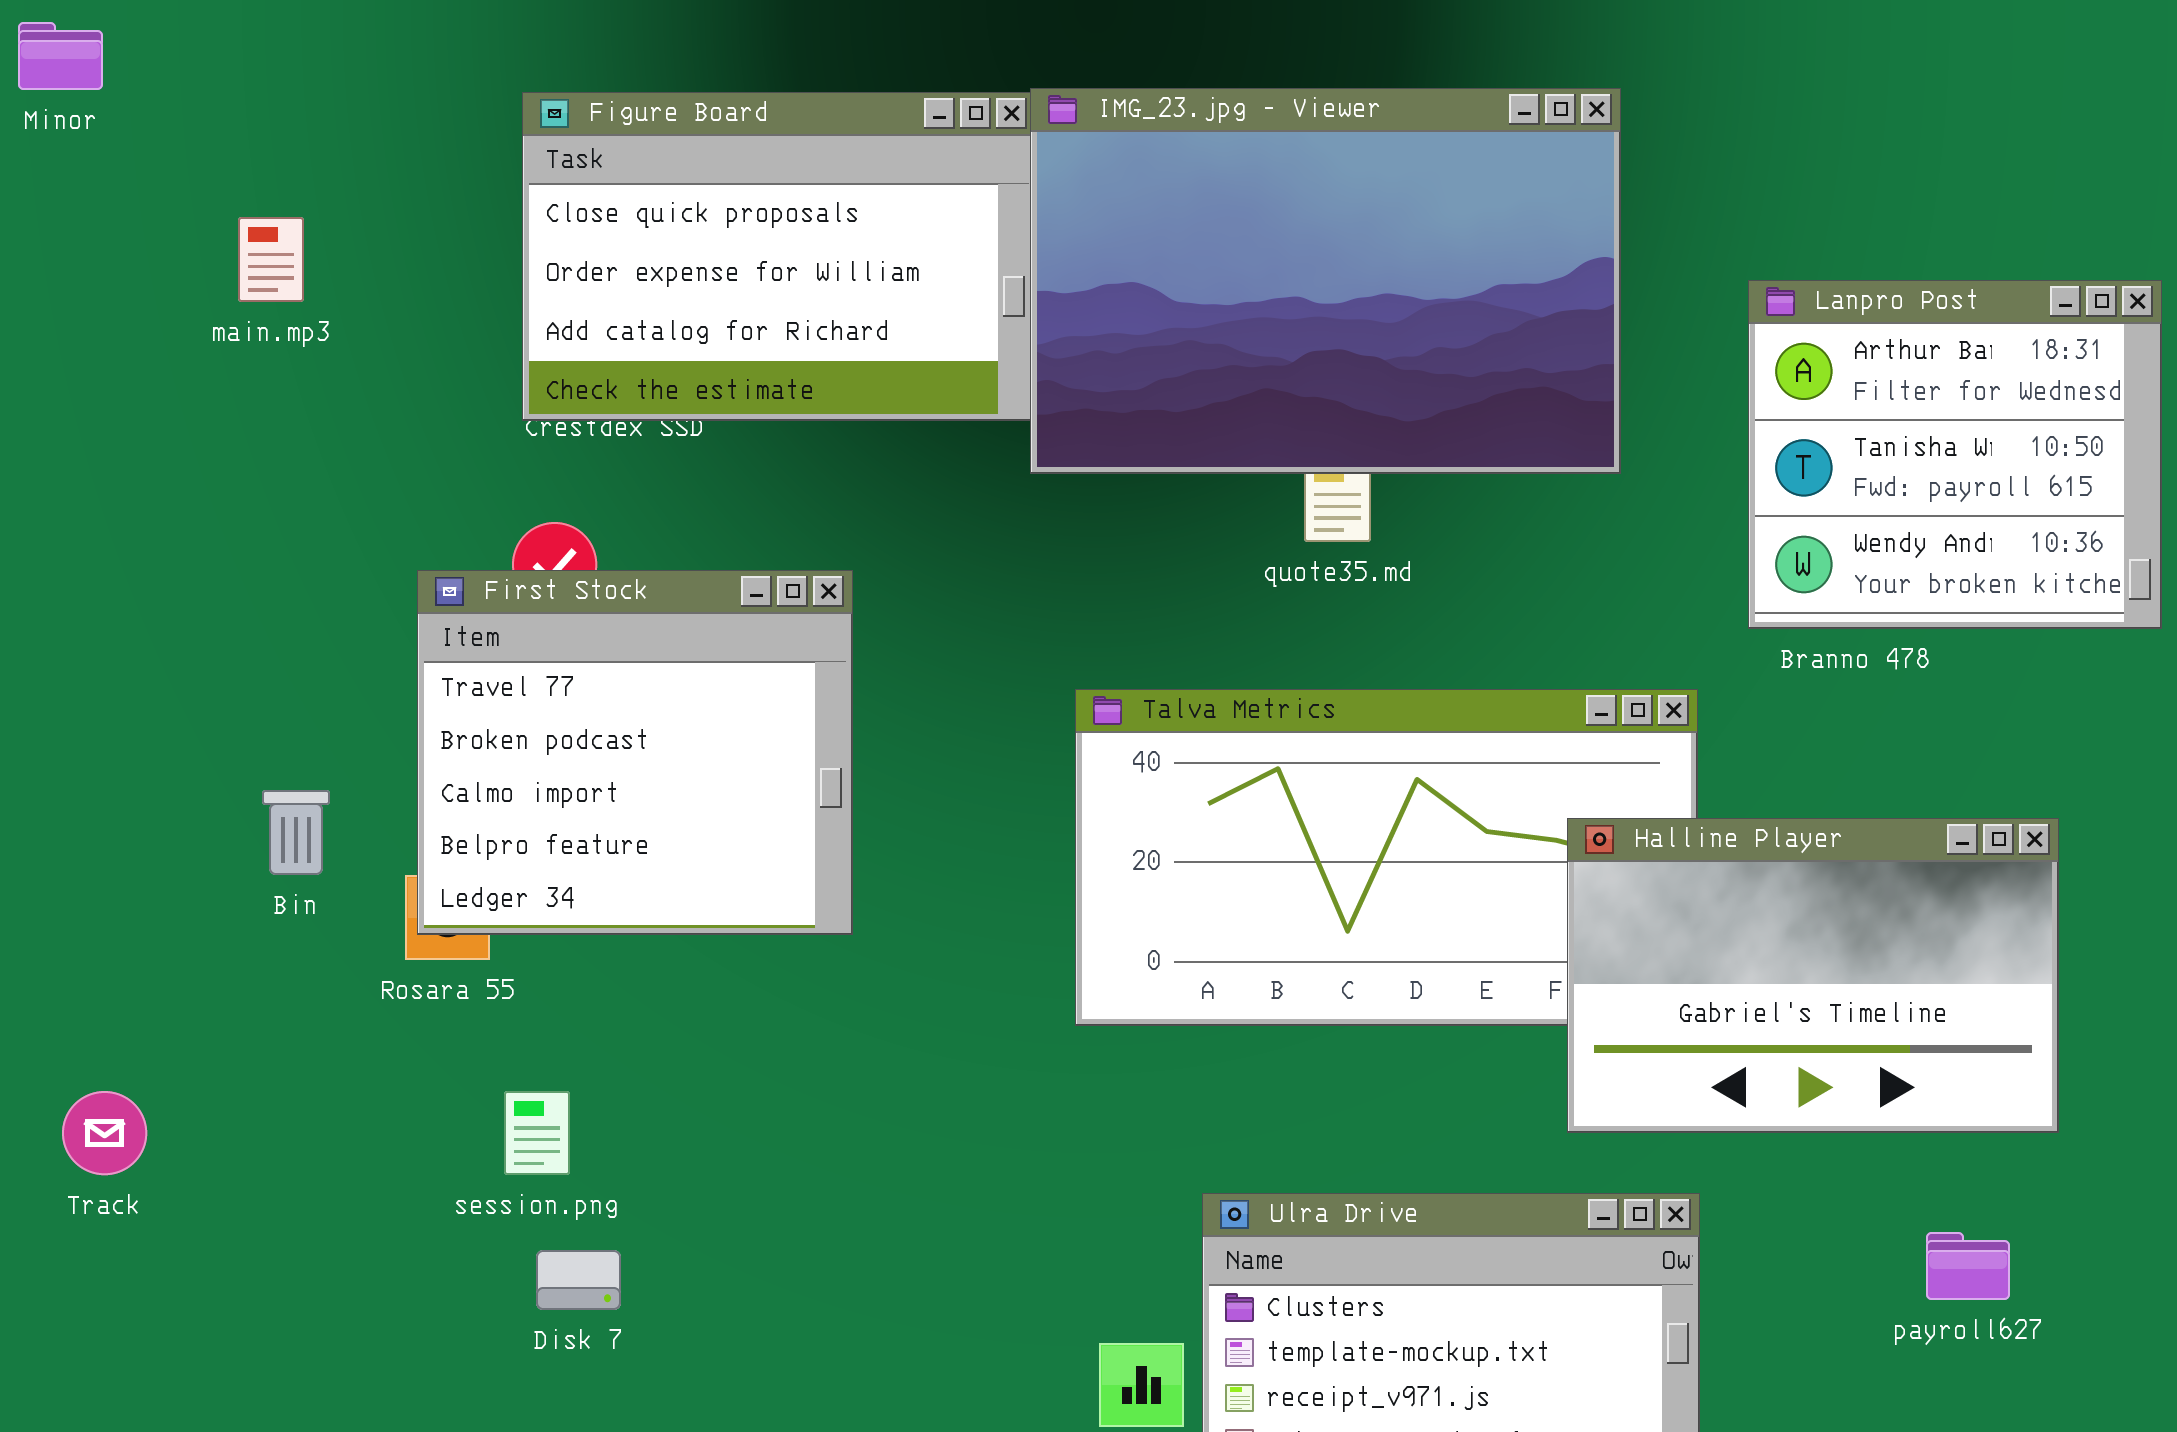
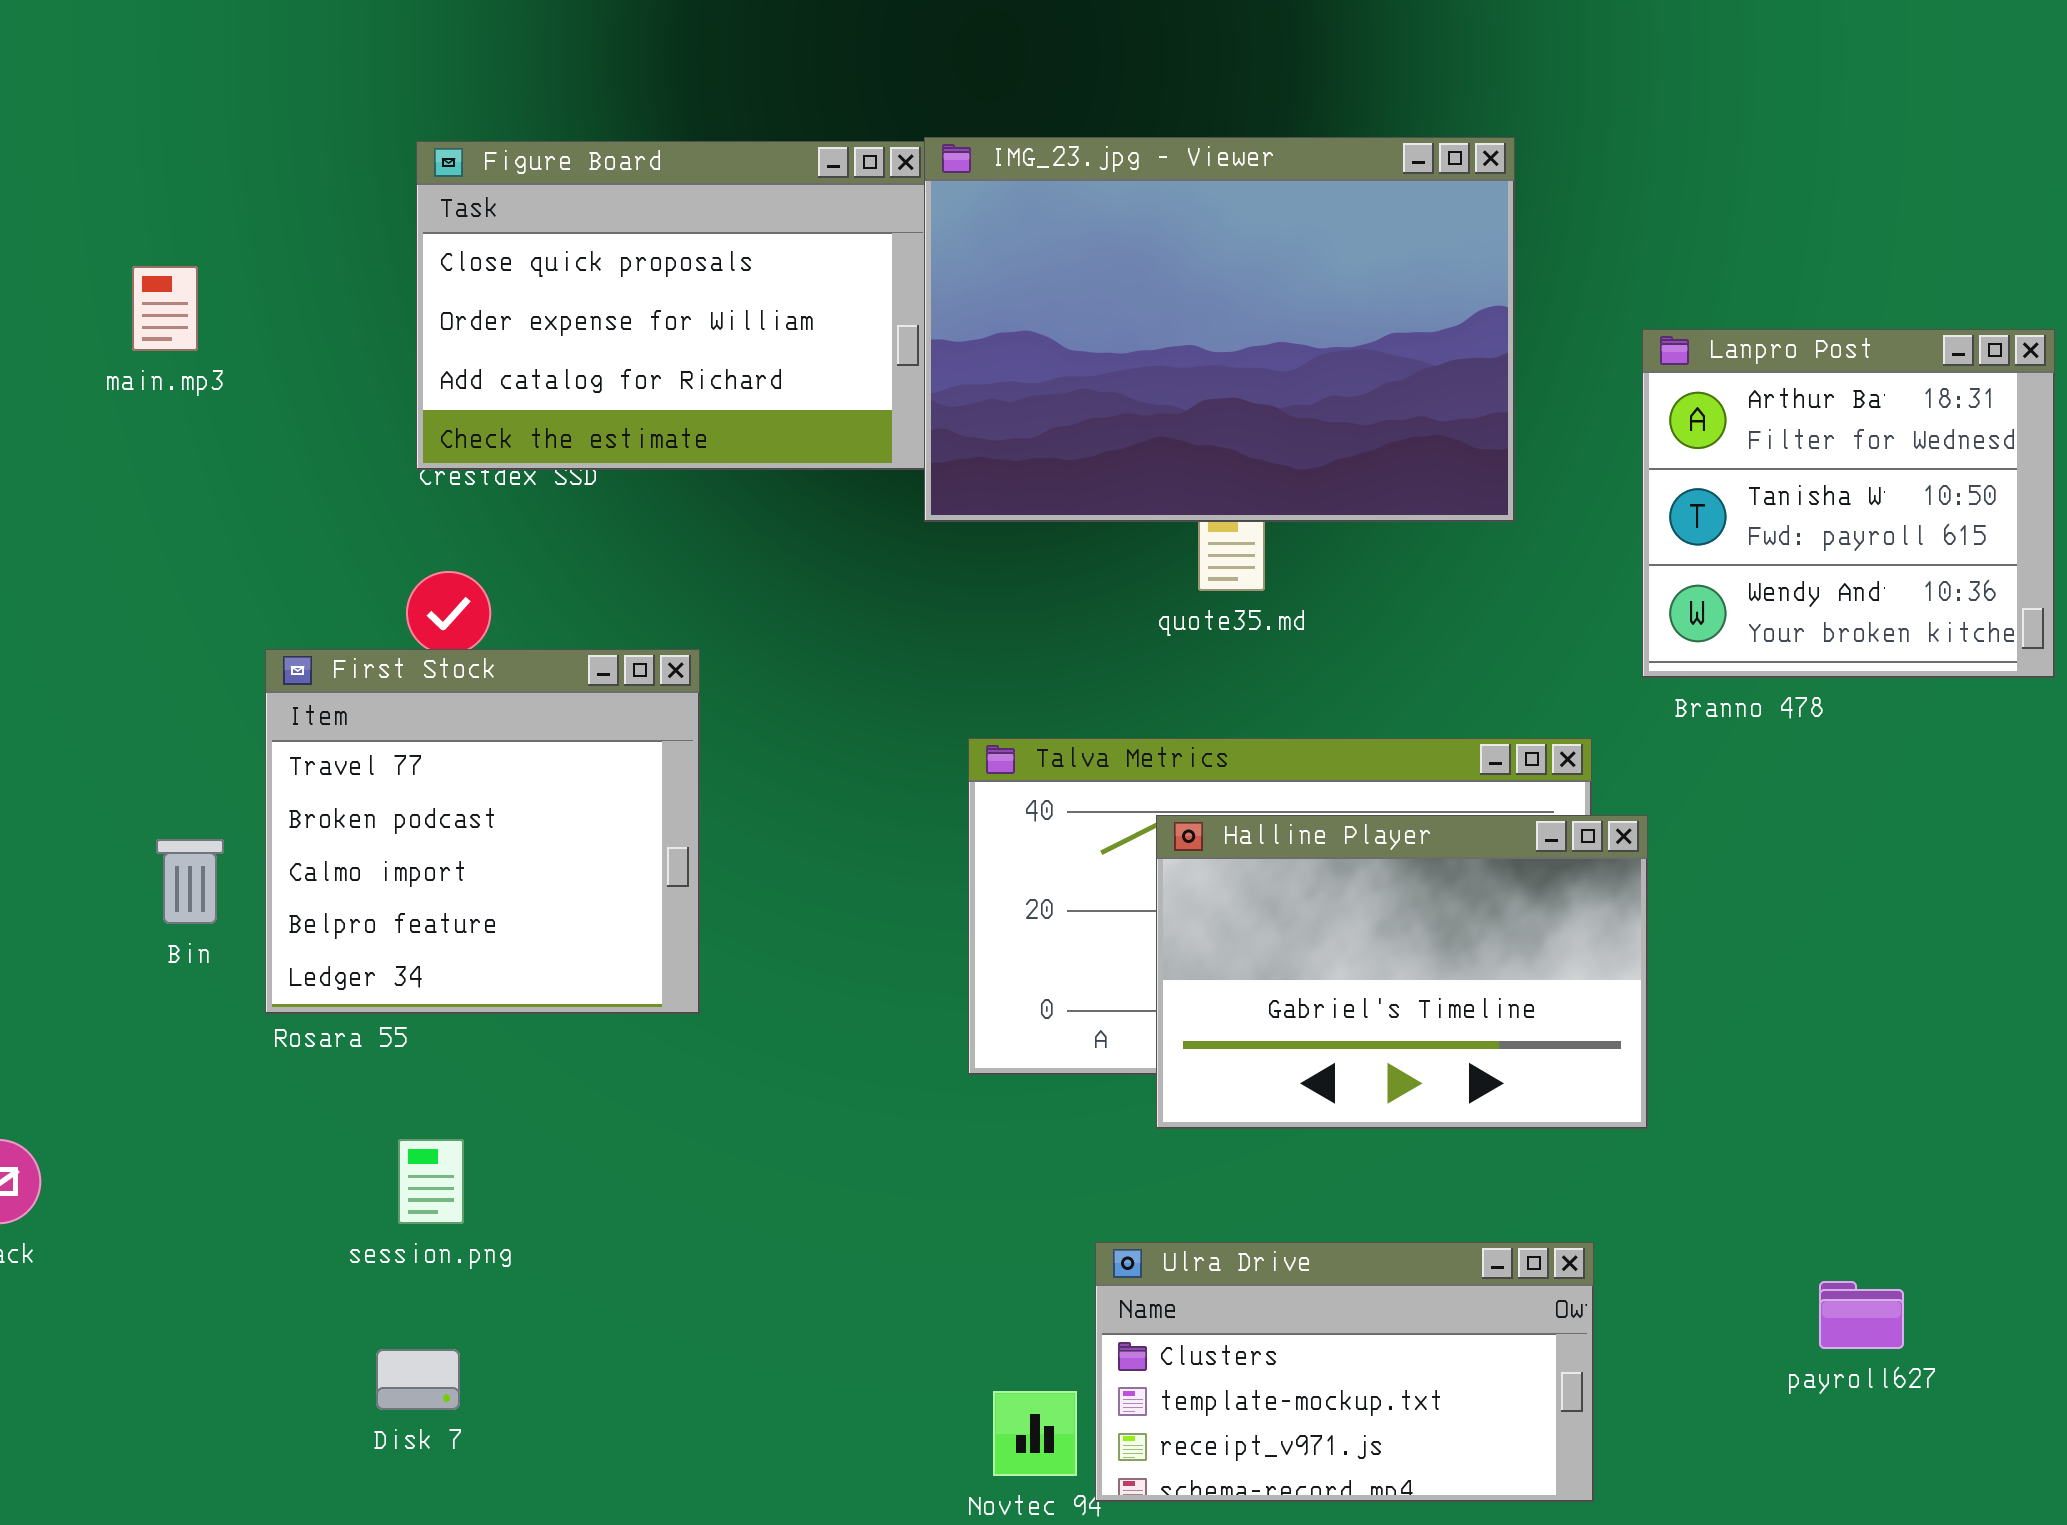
First Stock: [417,570,853,935] -> [265,649,700,1014], moved
Halline Player: [1567,818,2059,1133] -> [1156,815,1648,1129], moved
Disk 7: [536,1250,621,1310] -> [376,1349,460,1410], moved

